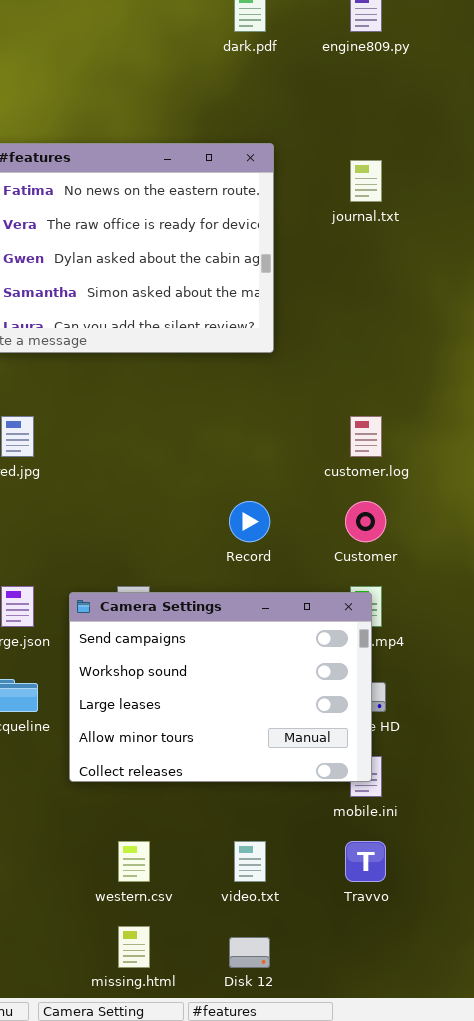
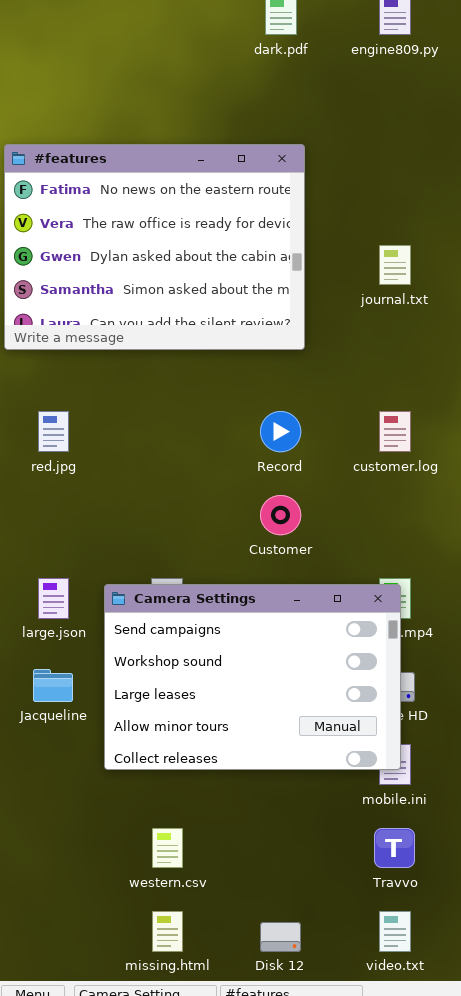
journal.txt: [350,160,382,202] -> [379,245,411,285], moved
Record: [229,501,270,542] -> [260,411,301,452], moved
Customer: [345,501,386,542] -> [260,495,301,535], moved
video.txt: [234,841,266,882] -> [379,911,411,952], moved

